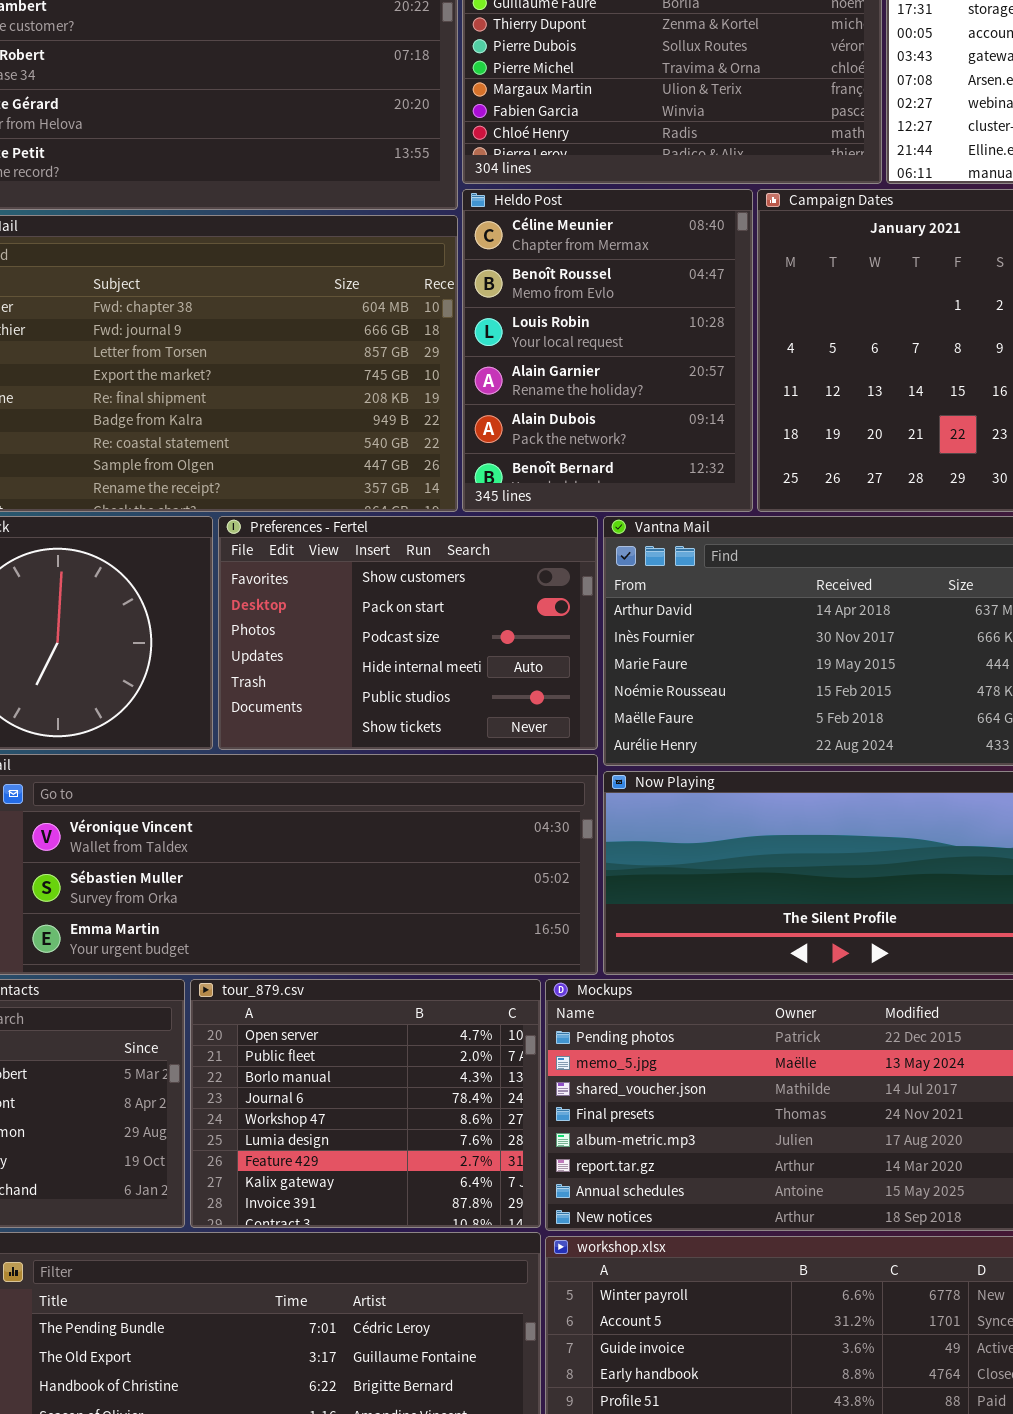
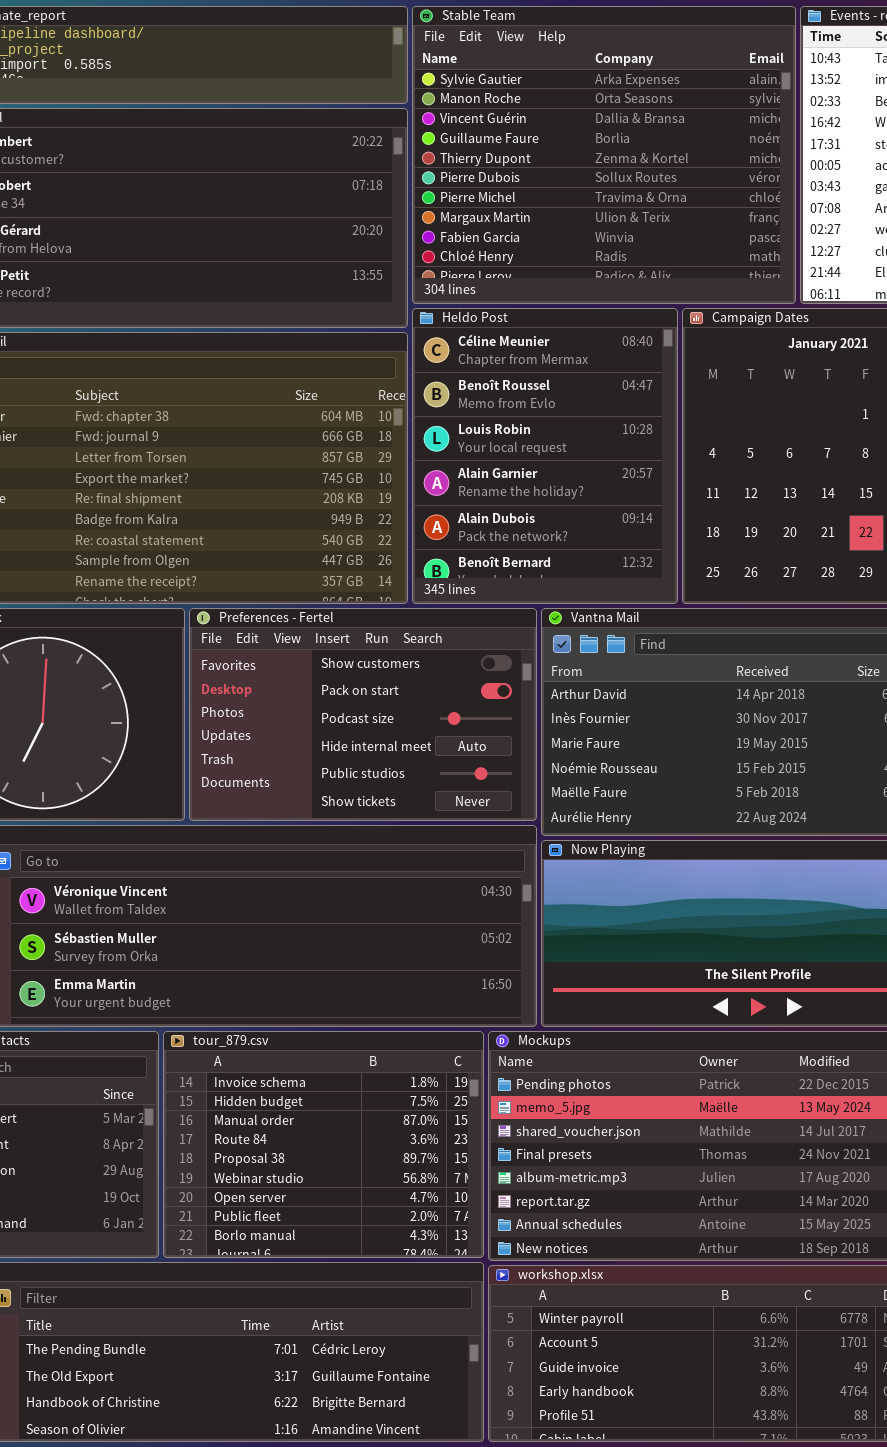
tour_879.csv: [190,979,541,1228] -> [163,1031,484,1258], scrolled up 6 rows

